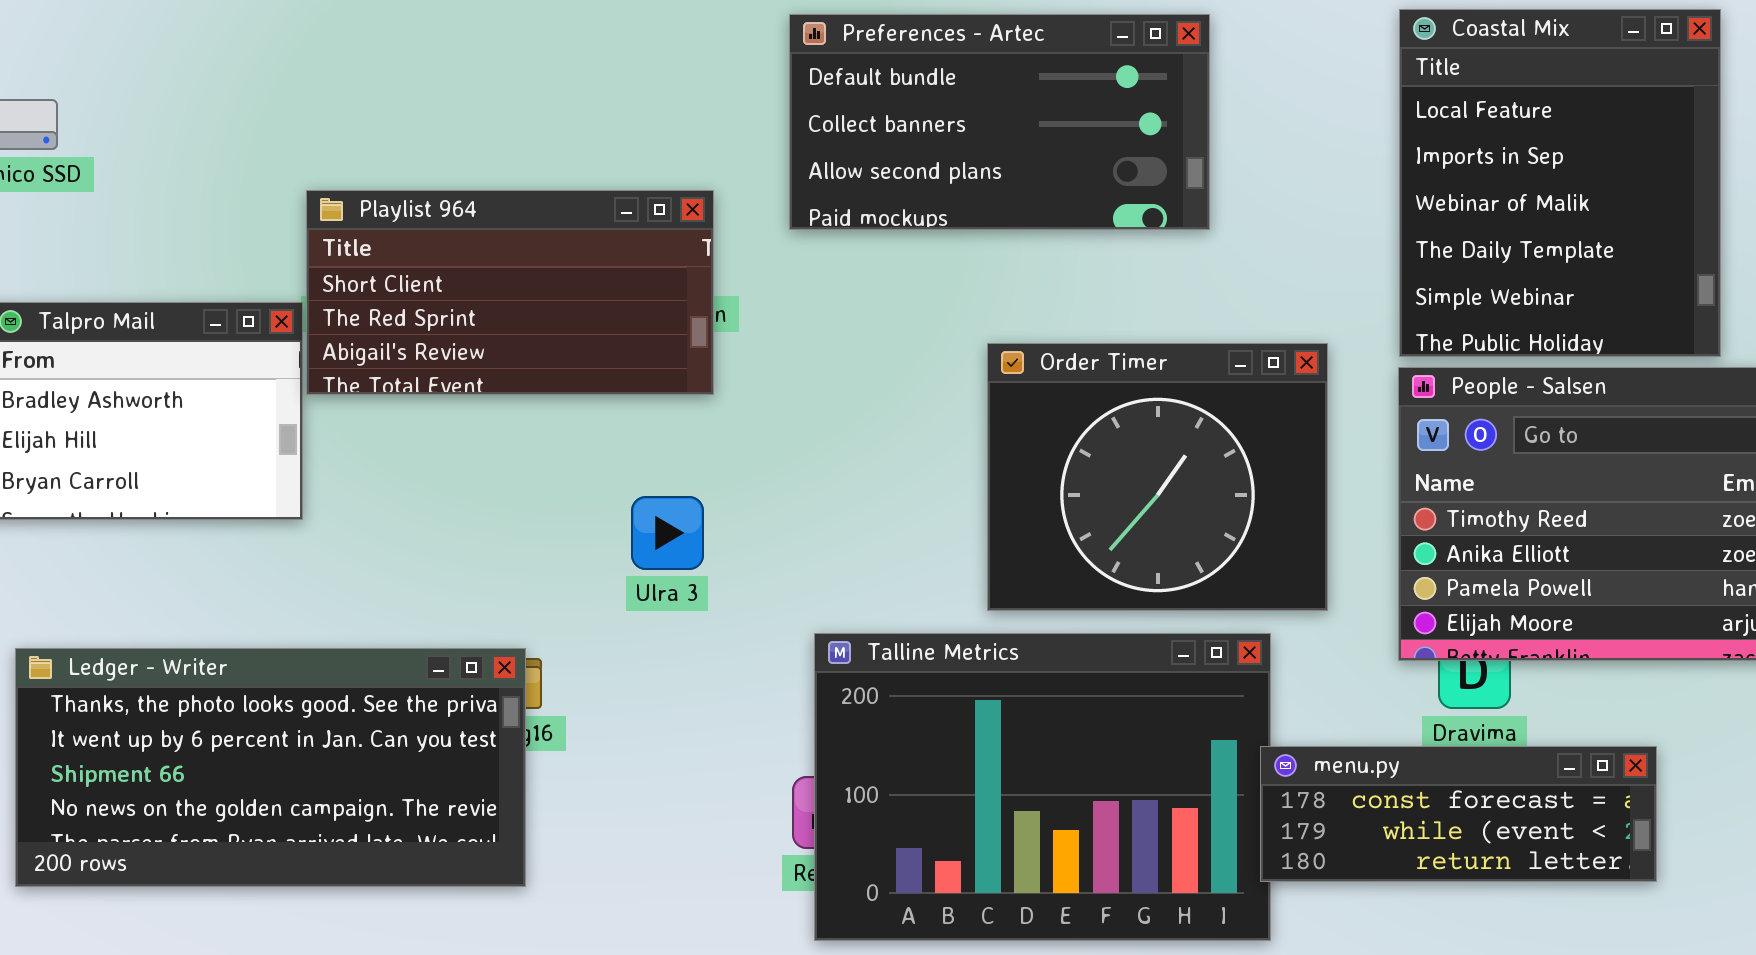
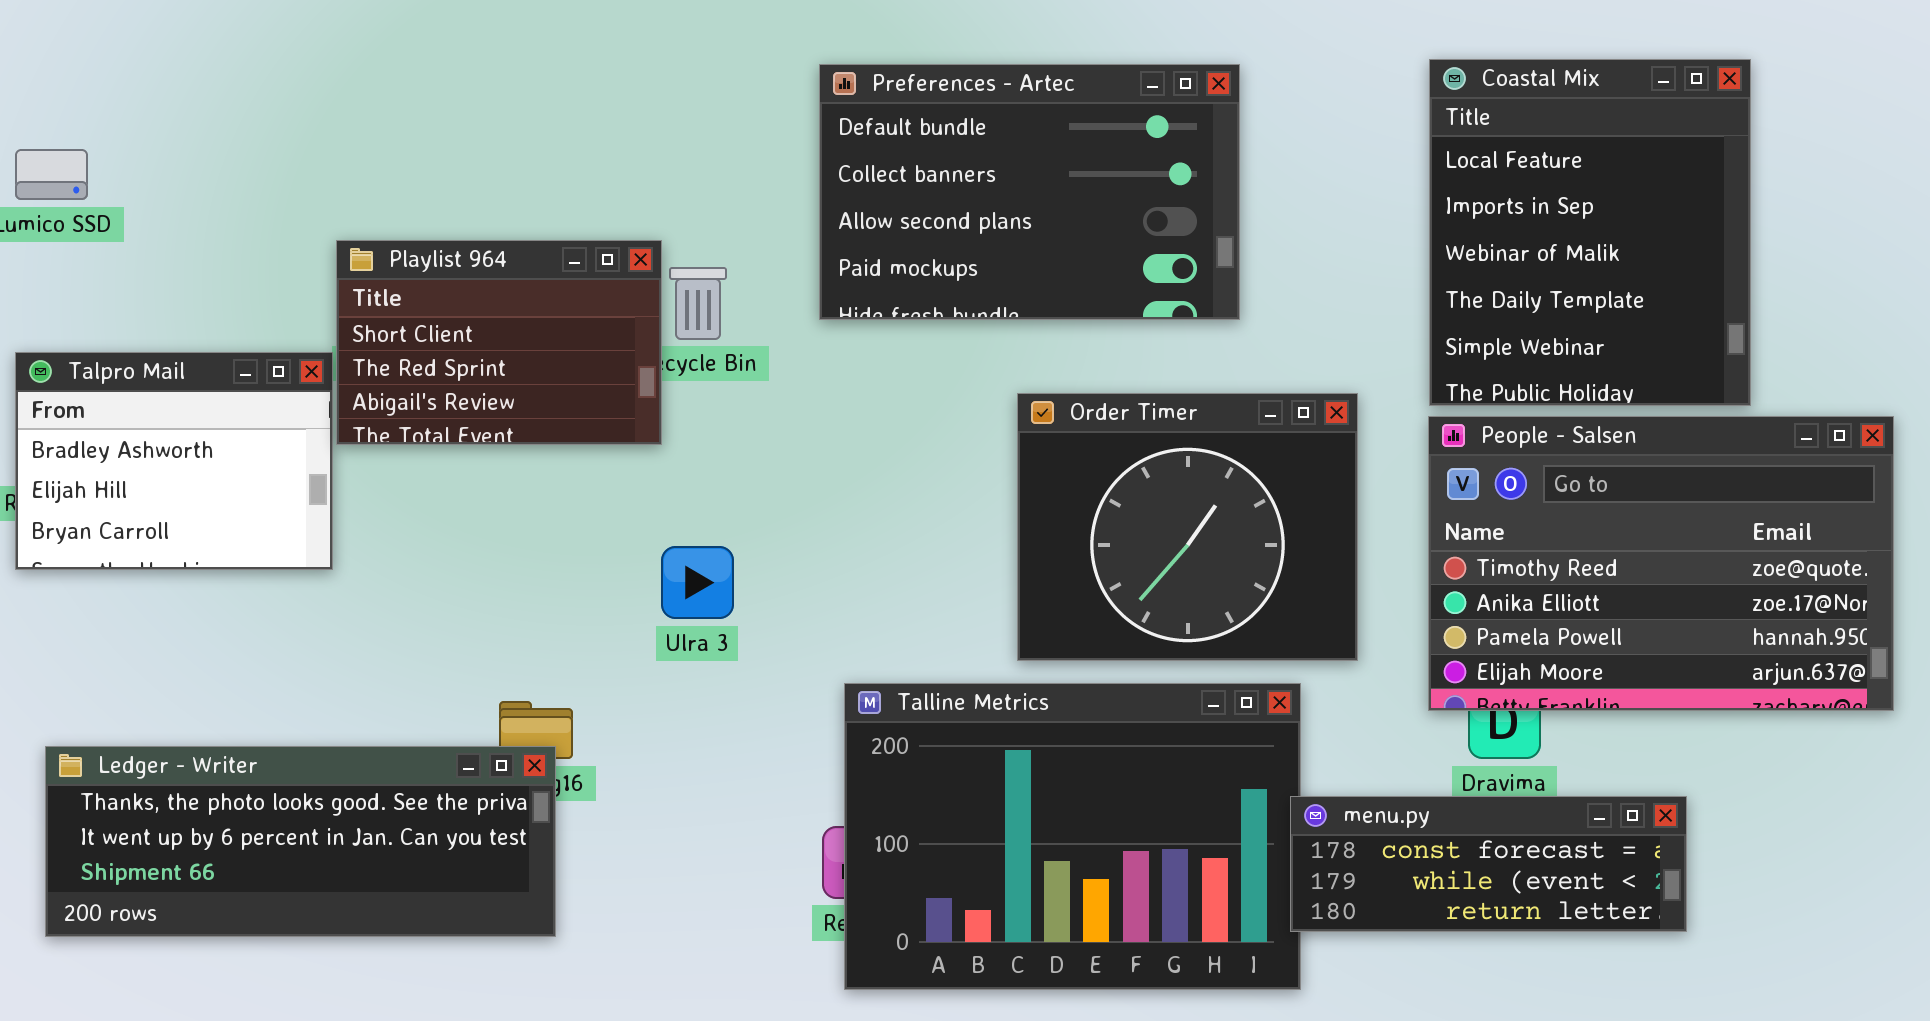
Preferences - Artec: [789,14,1210,230] -> [819,64,1240,320], resized
Playlist 964: [306,190,714,395] -> [336,240,662,445], resized
Ledger - Writer: [15,648,526,887] -> [45,746,556,937], resized

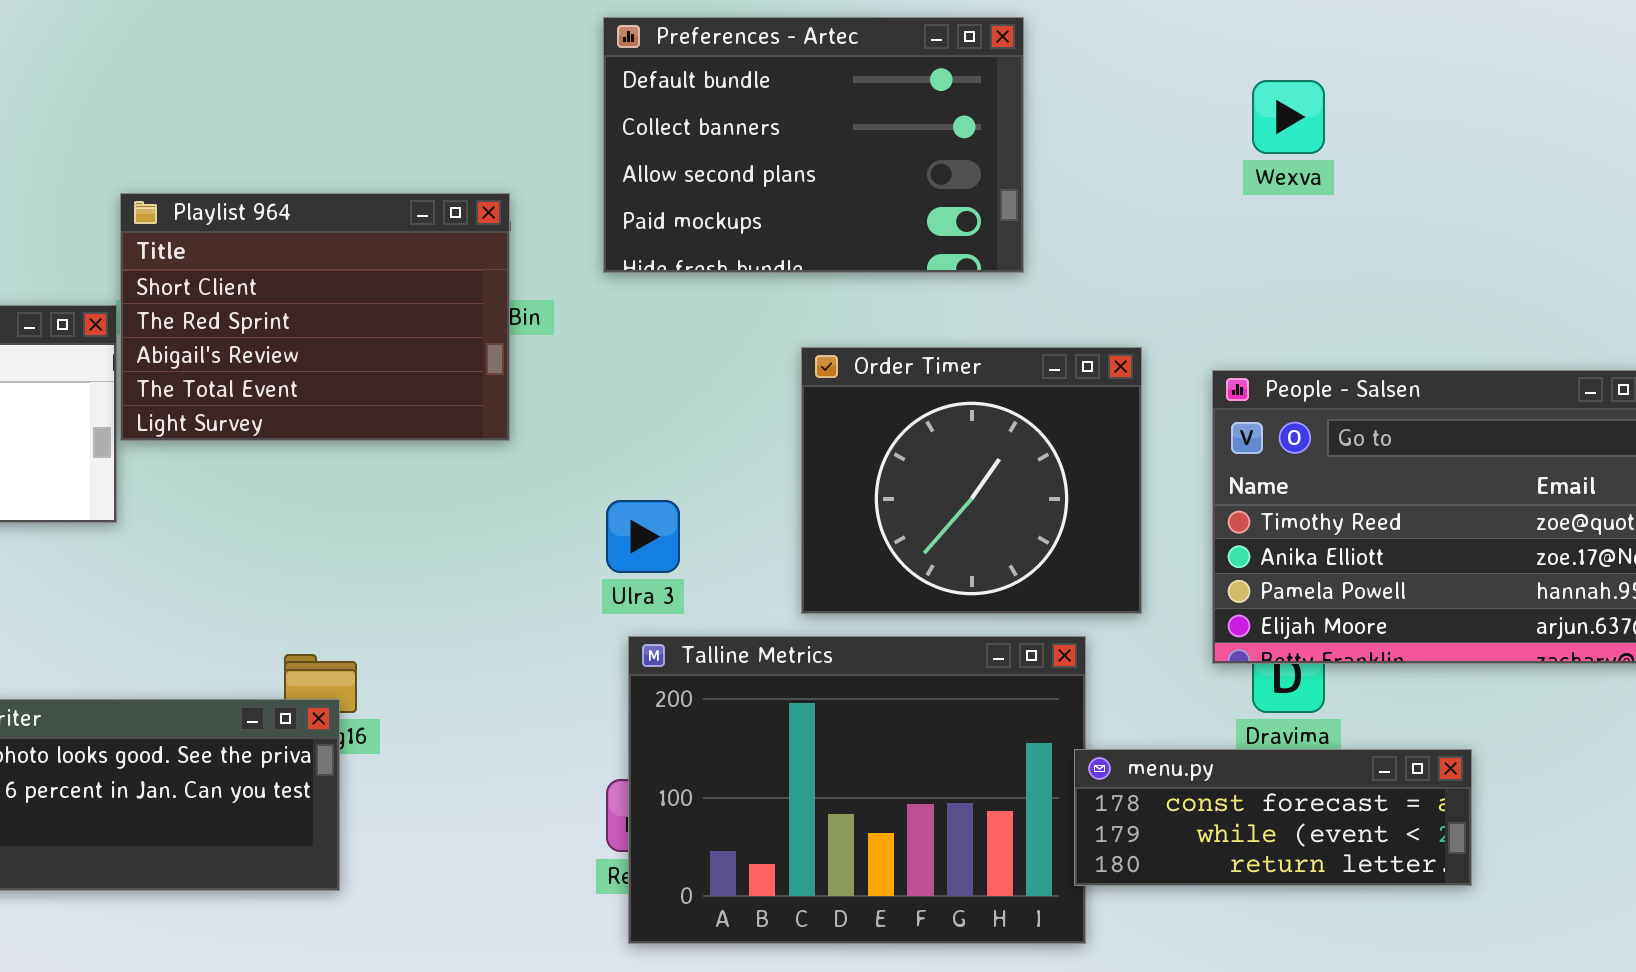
Coastal Mix: [1429,59,1751,406] -> none, closed
Playlist 964: [336,240,662,445] -> [120,193,510,441], resized
Ulra 3: [661,546,734,619] -> [606,500,680,573], moved

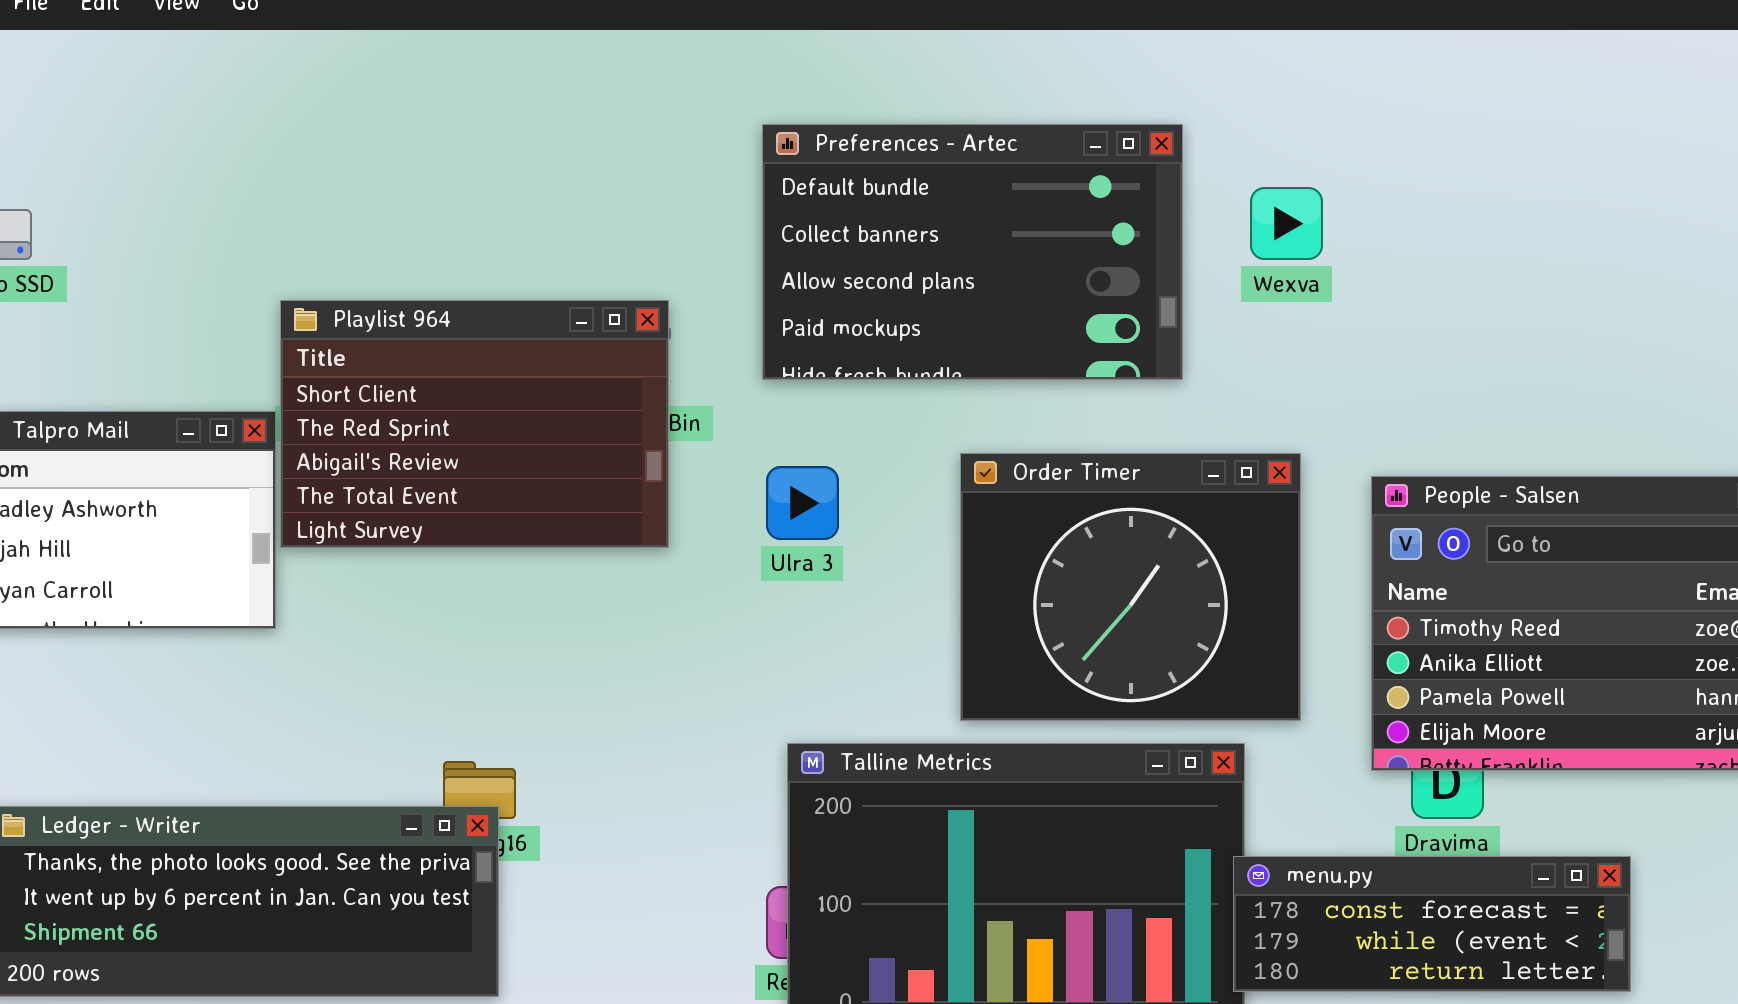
Wexva: [1252,80,1325,154] -> [1250,187,1323,260], moved
Ulra 3: [606,500,680,573] -> [766,466,839,540], moved

